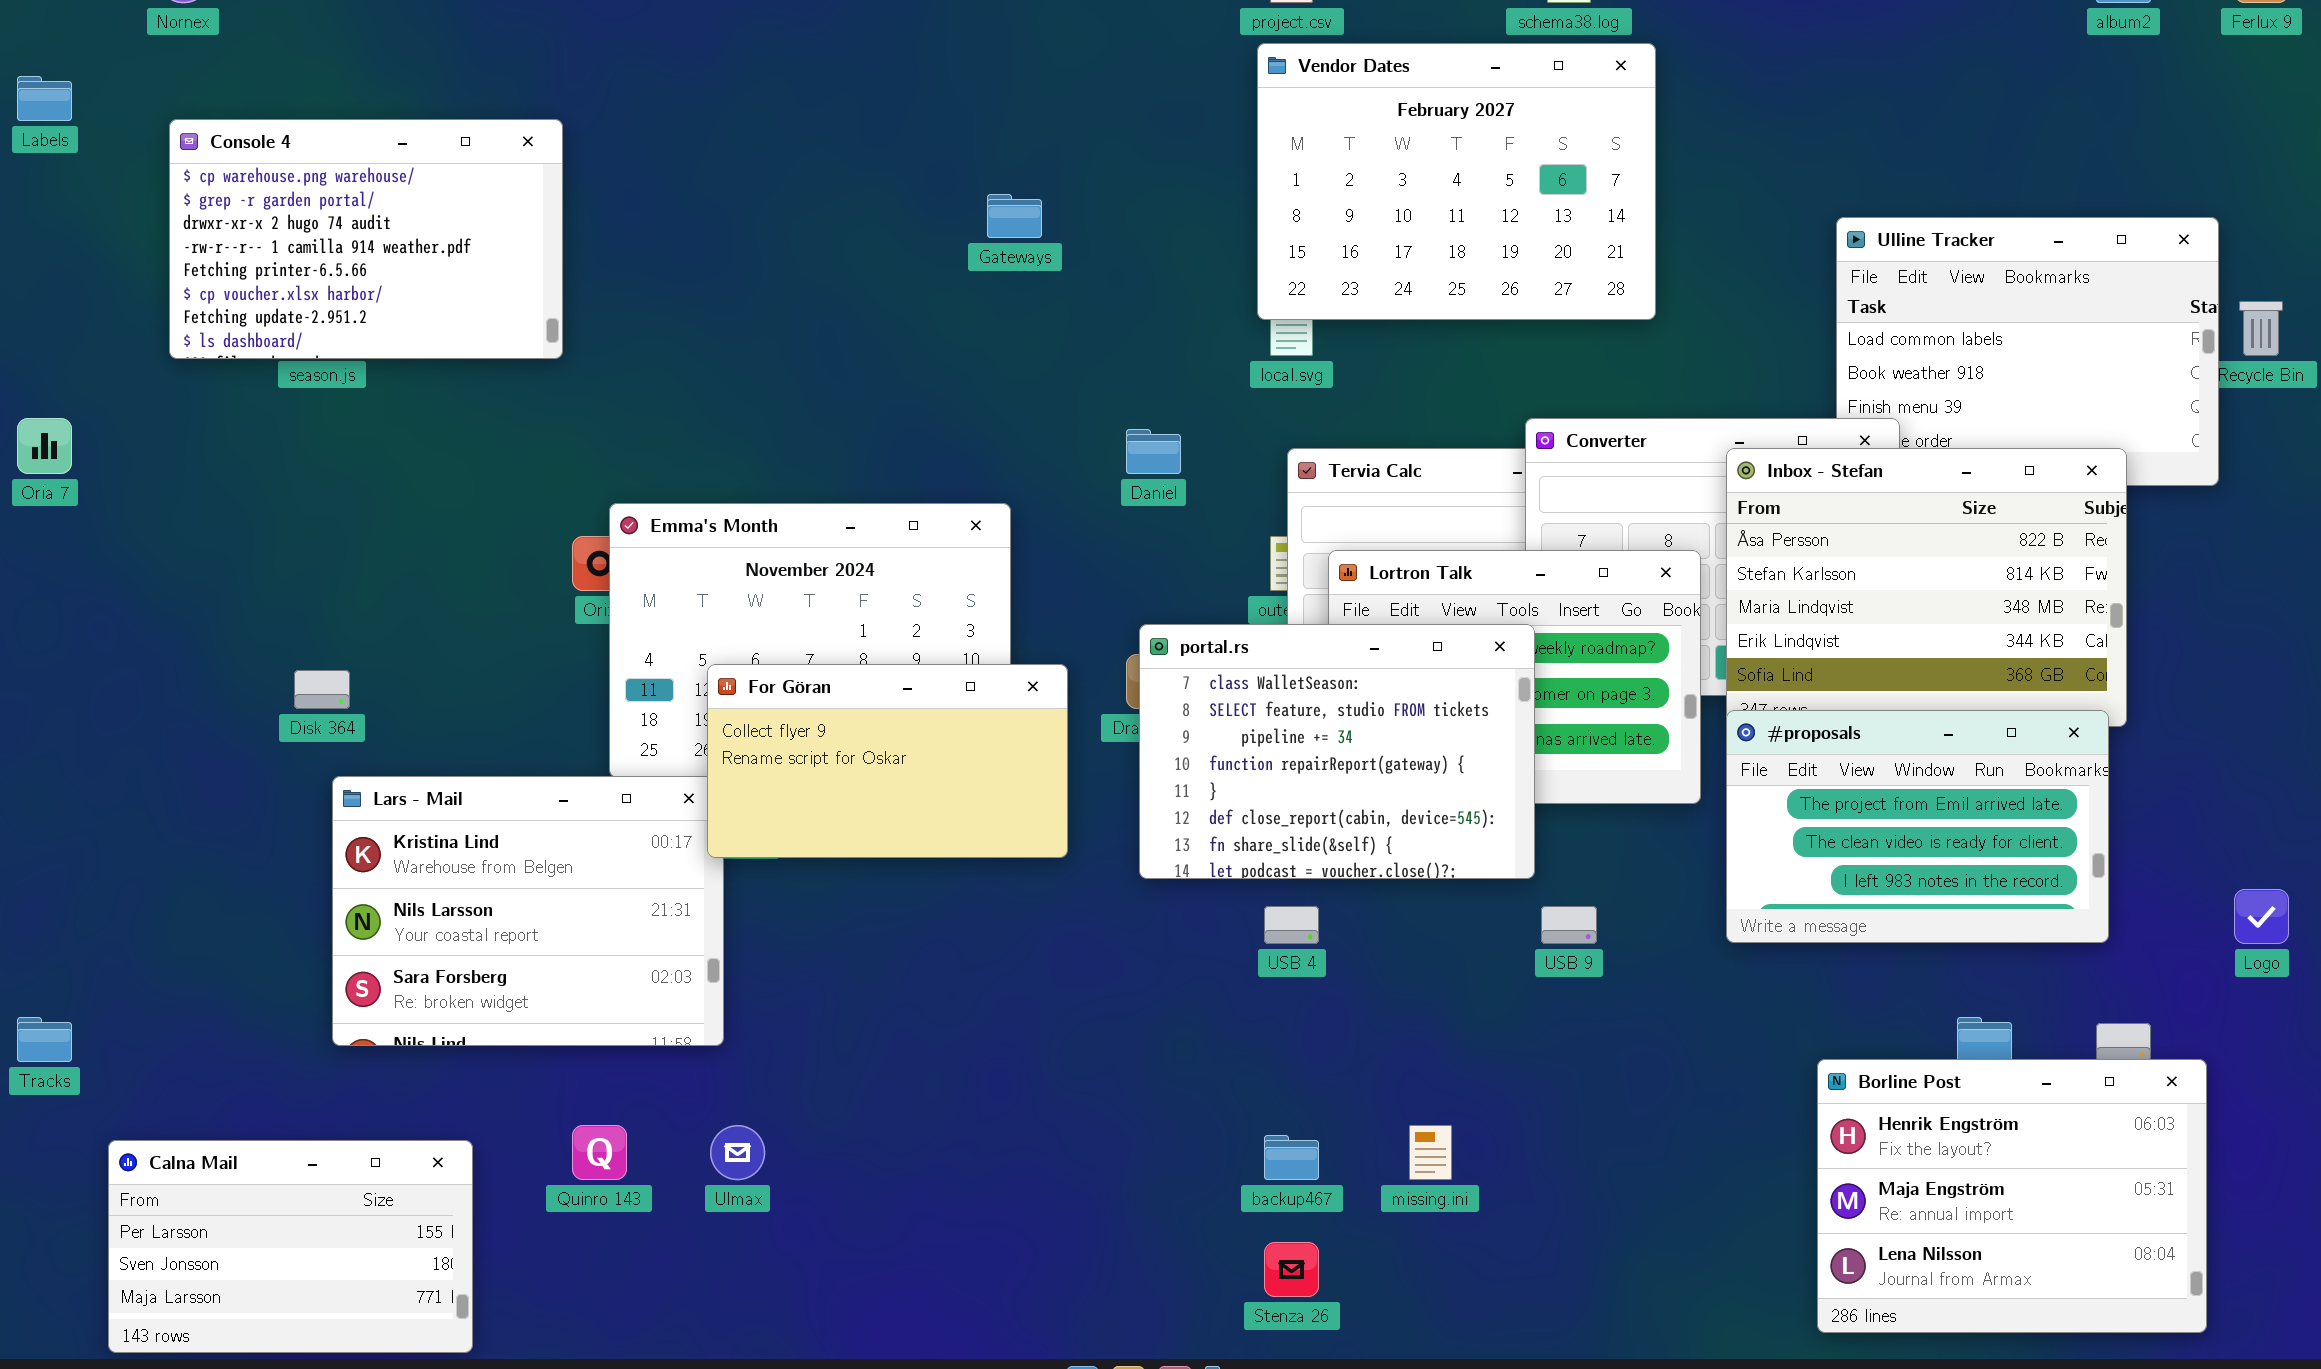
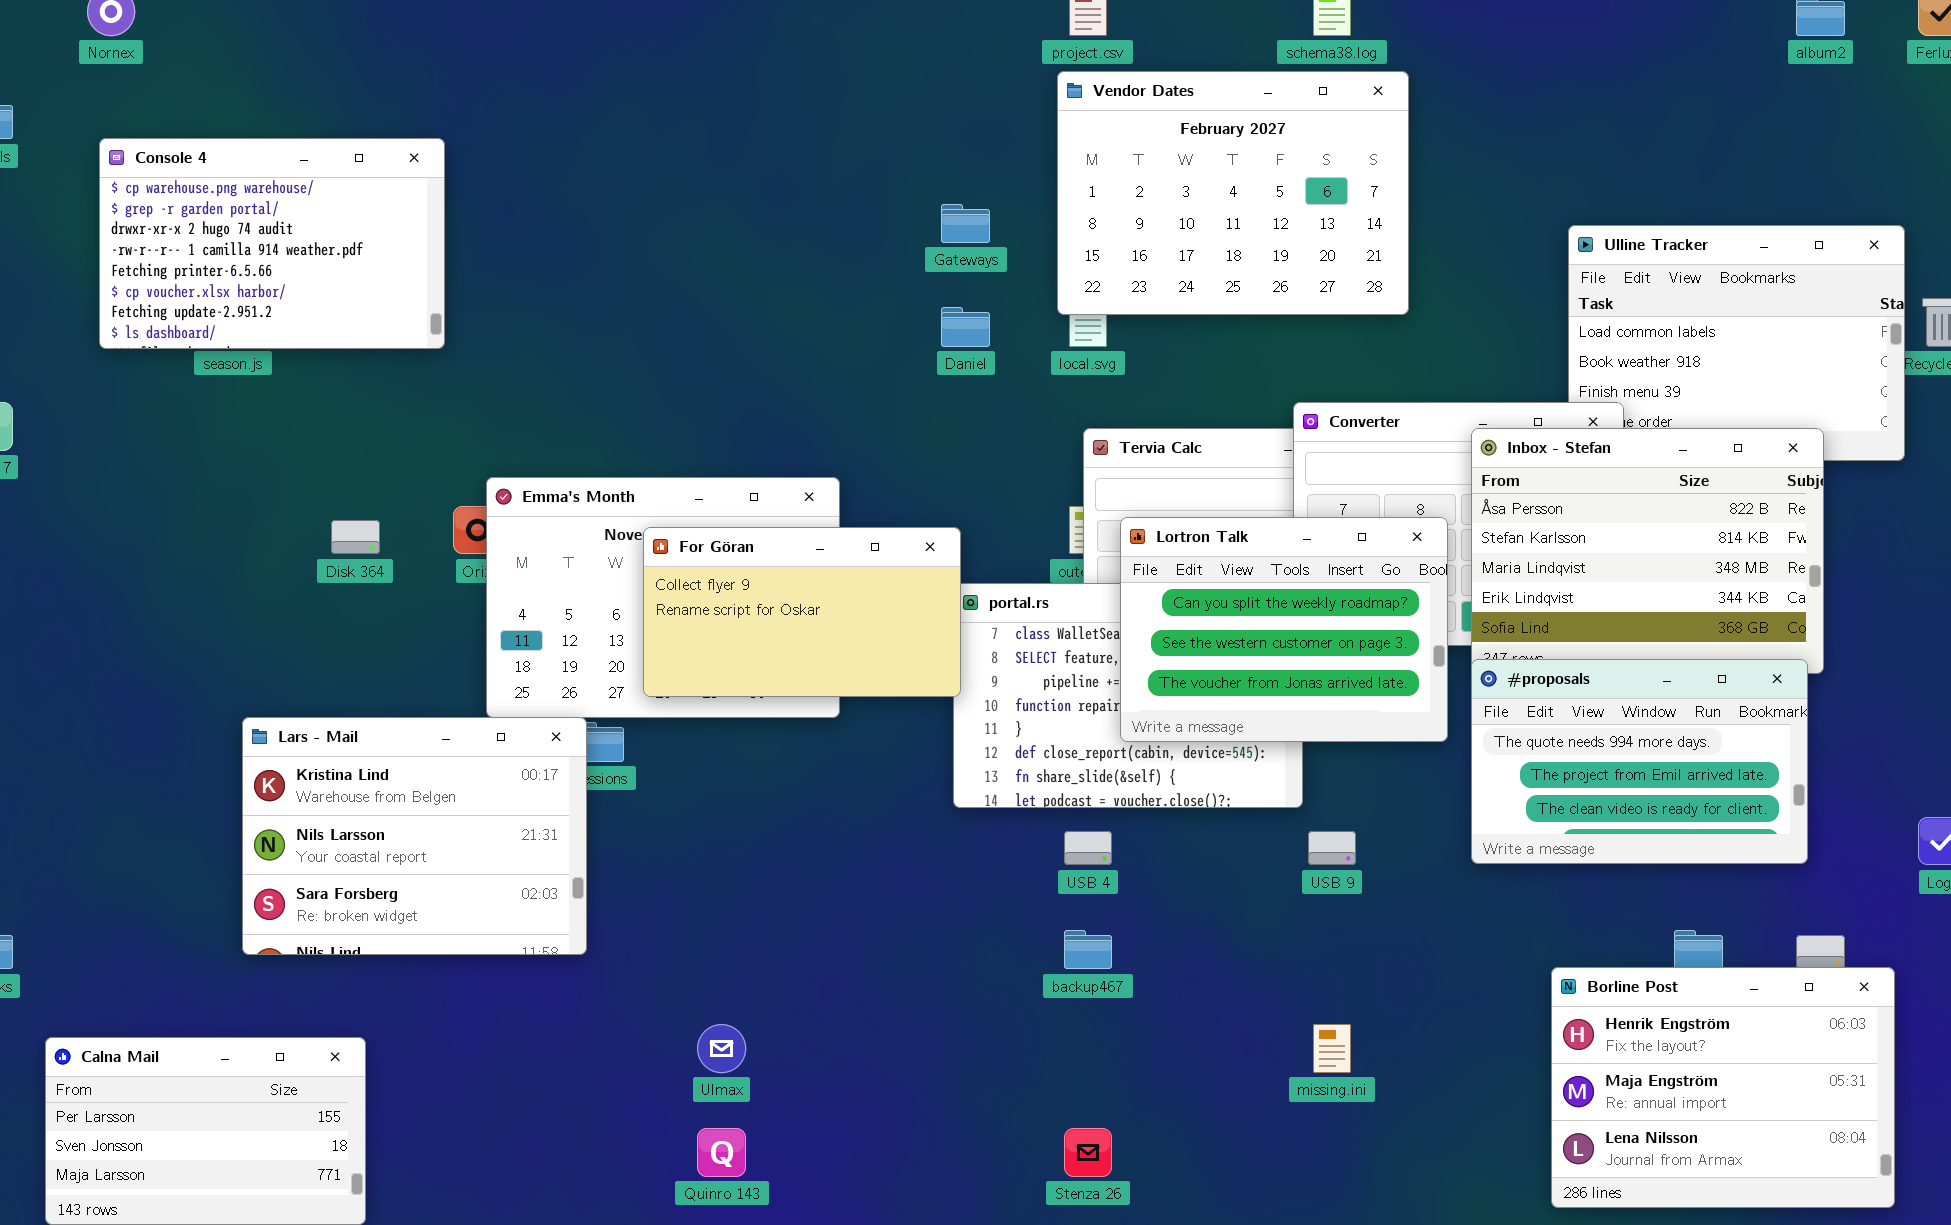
Gateways: [987,194,1042,238] -> [941,204,990,243], moved
Daniel: [1126,429,1181,474] -> [941,307,990,347], moved
Lortron Talk: [1328,550,1701,804] -> [1120,517,1448,742], raised
For Göran: [707,664,1068,858] -> [643,527,961,697], moved
Disk 364: [294,670,350,709] -> [331,520,380,554], moved
#proposals: [1726,710,2109,943] -> [1471,659,1808,864], scrolled up 1 row
Quinro 143: [572,1125,627,1180] -> [697,1128,746,1177], moved
Ulmax: [710,1125,765,1180] -> [697,1024,746,1073], moved
missing.ini: [1409,1125,1452,1180] -> [1313,1024,1351,1073], moved
backup467: [1264,1135,1319,1180] -> [1064,930,1112,969], moved

